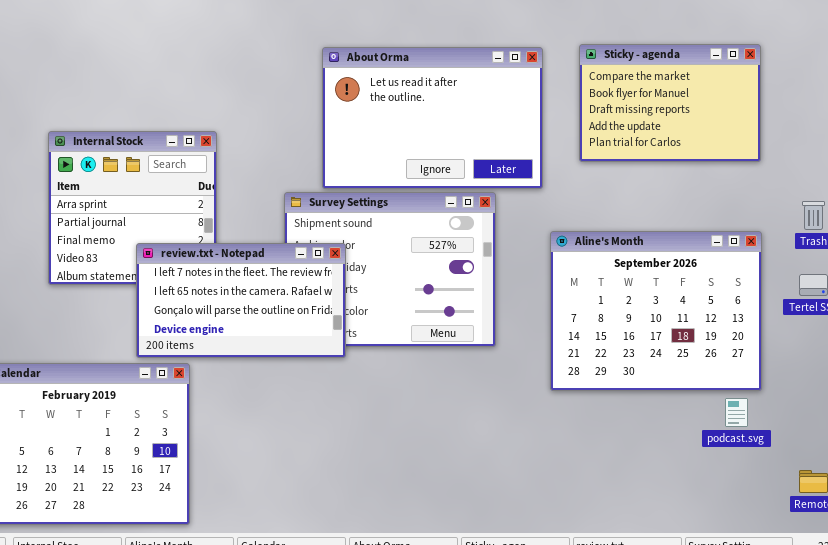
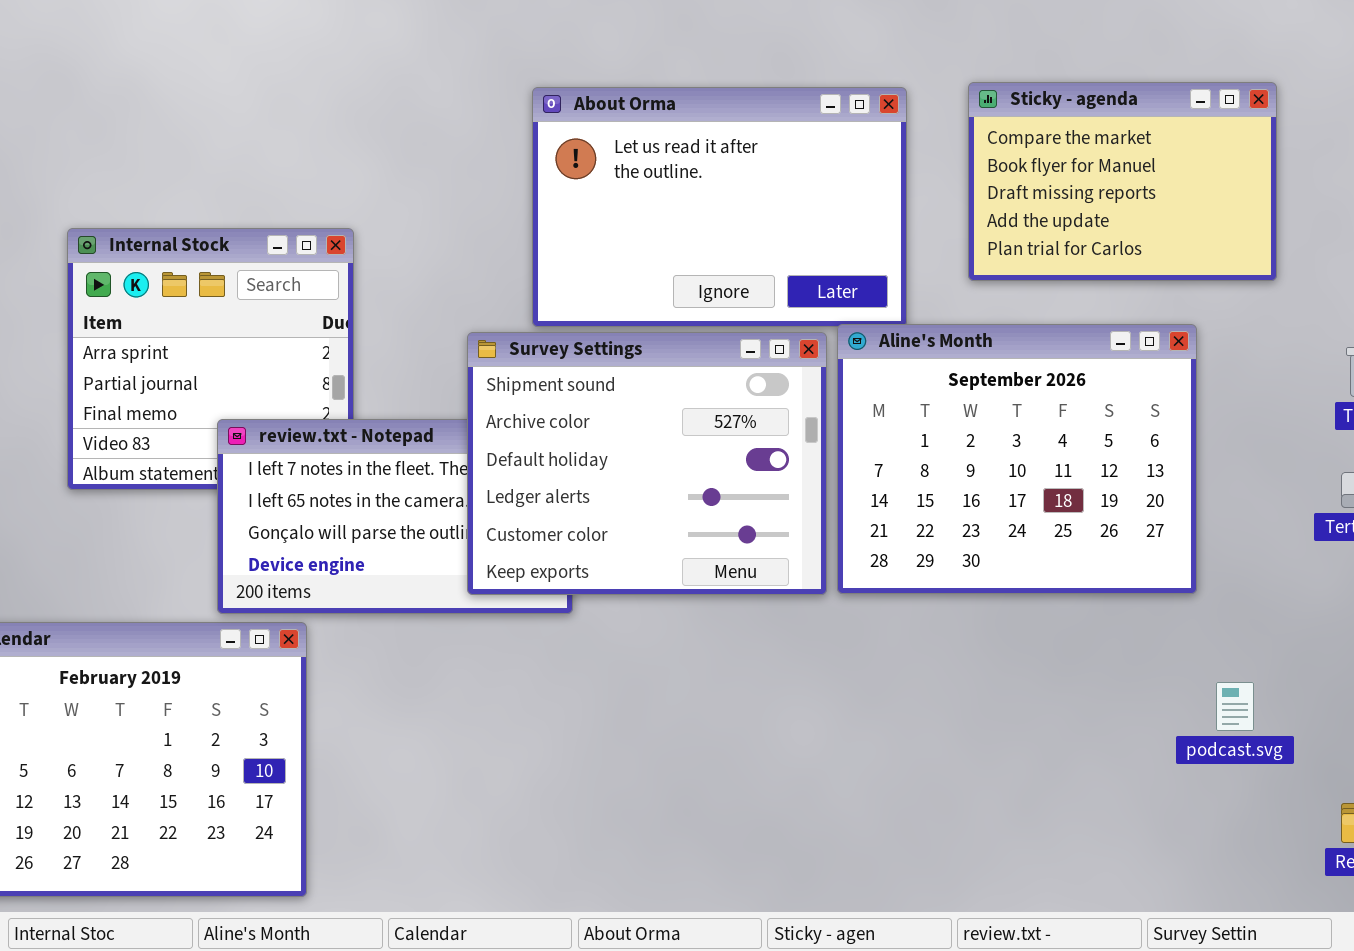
Survey Settings: [284,192,496,347] -> [467,332,827,595], raised
Aline's Month: [550,231,762,391] -> [837,324,1197,594], moved

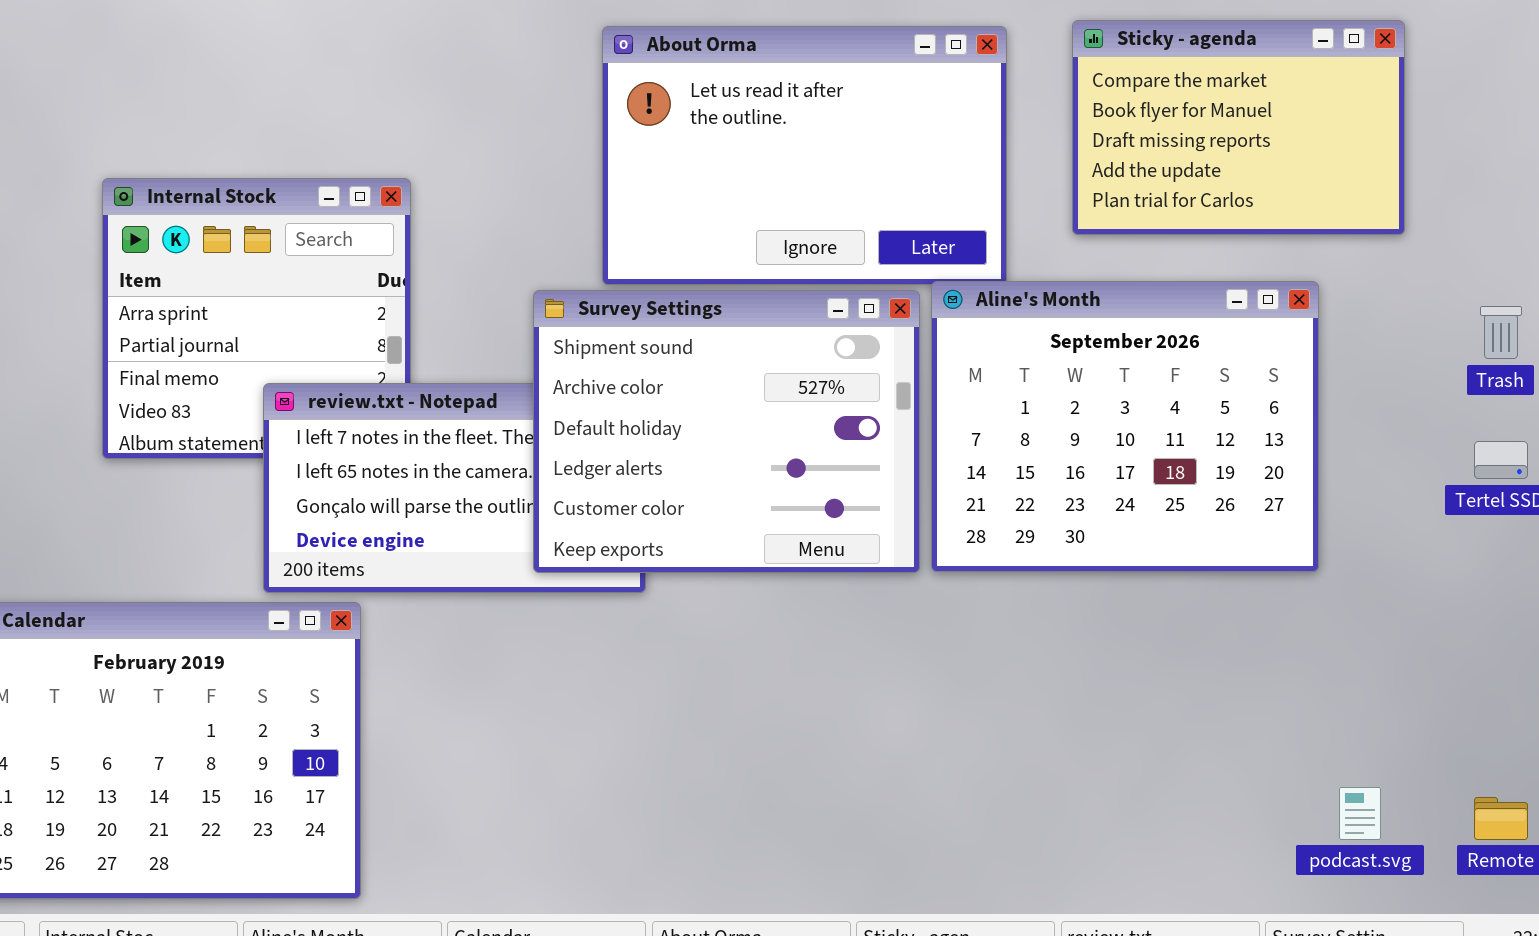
podcast.svg: [1216,682,1254,731] -> [1339,787,1381,840], moved

